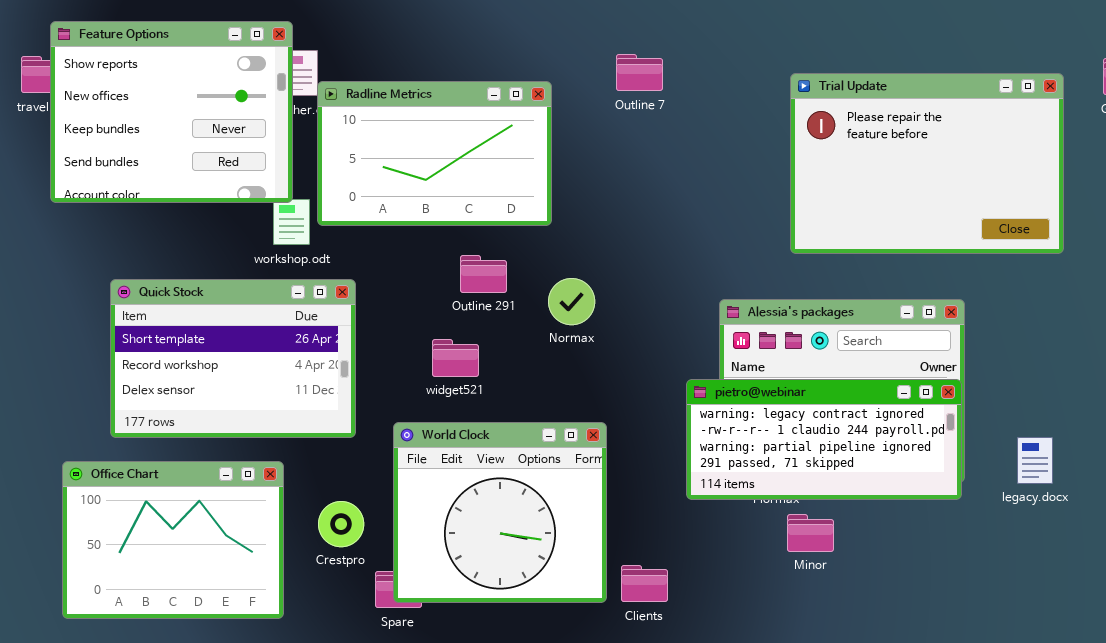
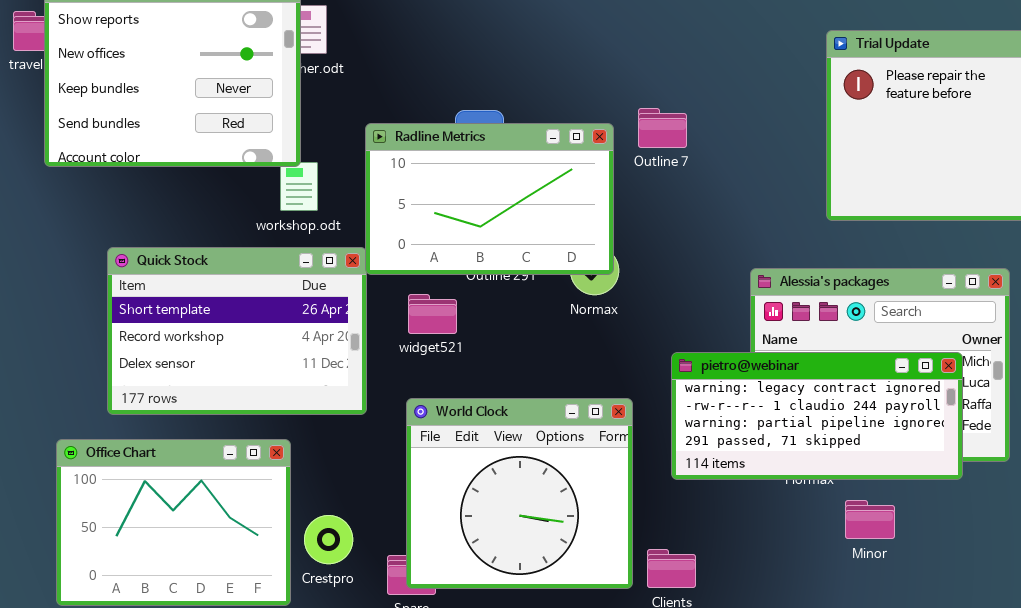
Outline 7: [616,54,663,91] -> [638,108,687,148], moved
Radline Metrics: [317,81,552,226] -> [365,123,614,275], moved
widget521: [432,339,479,377] -> [408,294,457,334], moved
pietro@webinar: [686,379,962,500] -> [671,352,963,480], moved
Crestpro: [318,501,364,547] -> [304,515,353,564], moved
Minor: [787,514,834,552] -> [845,500,895,539], moved

